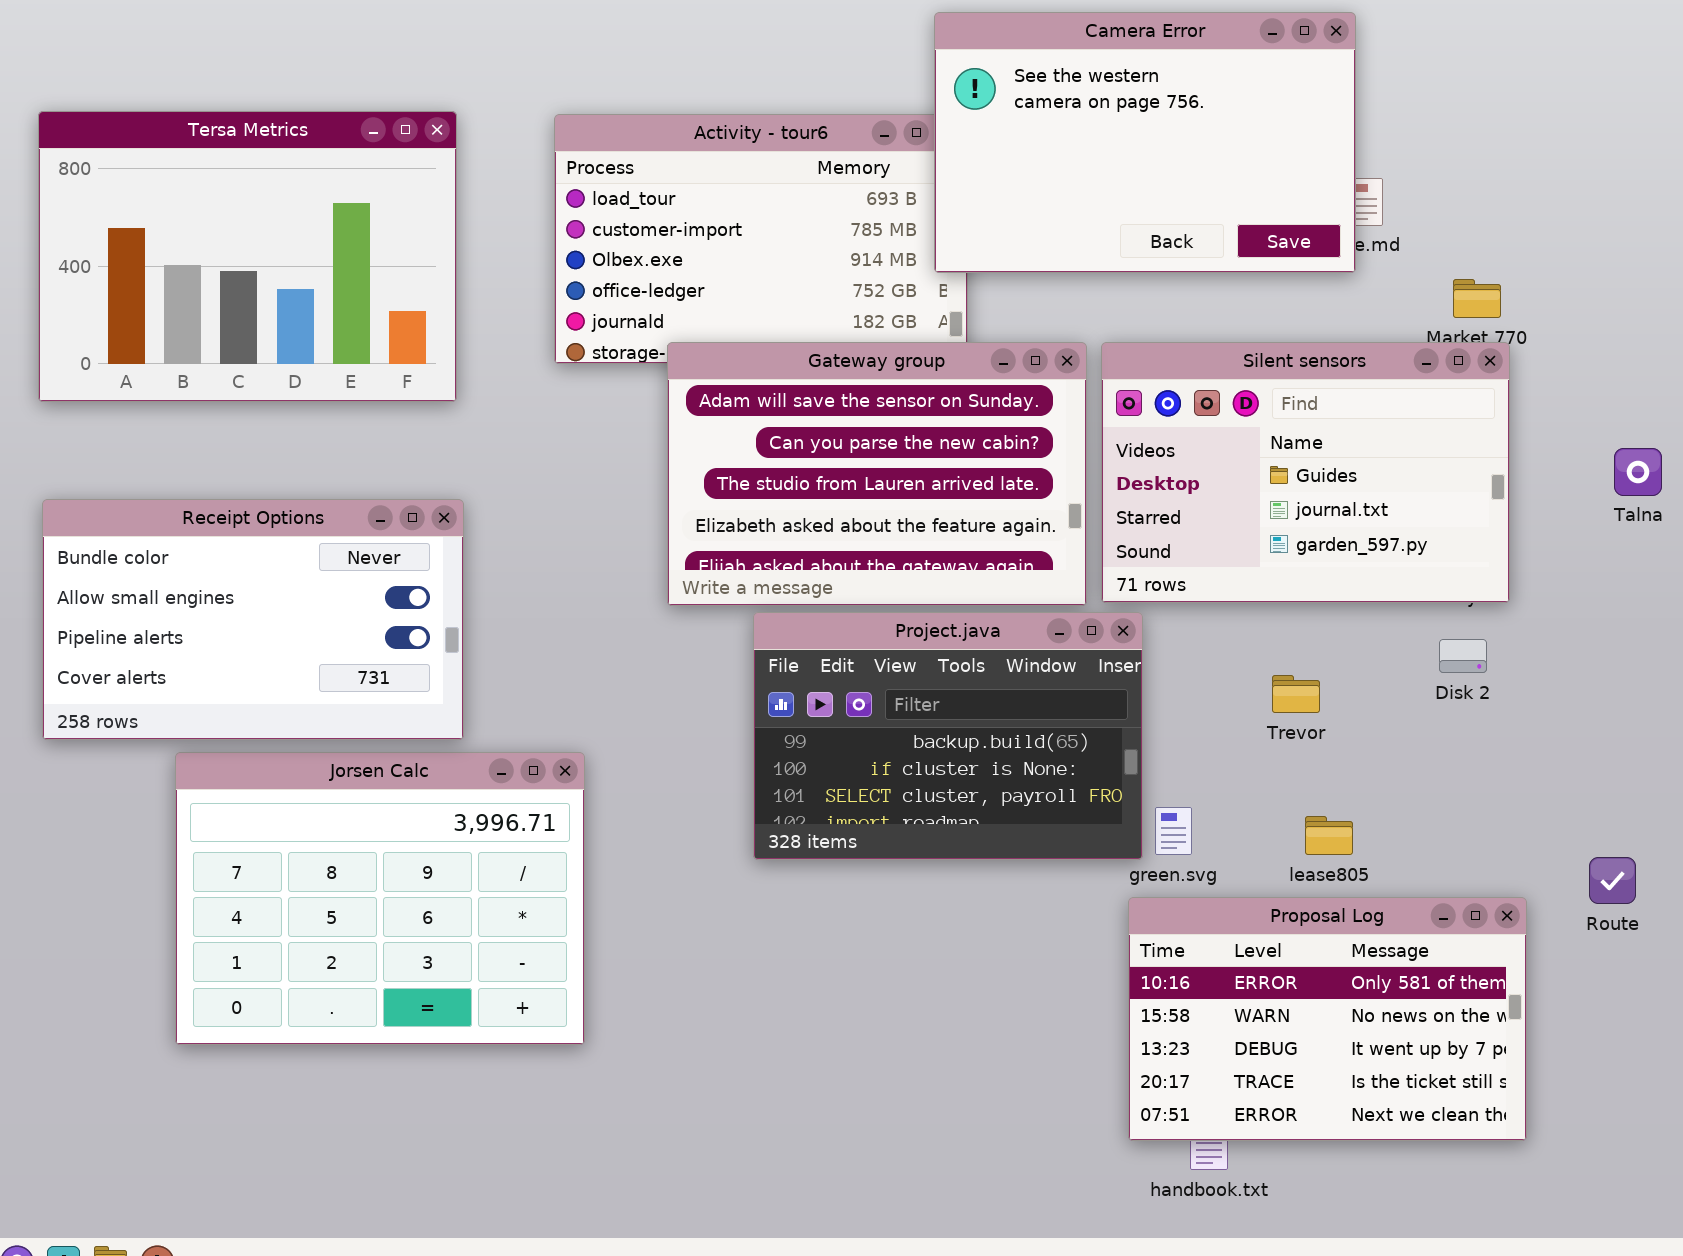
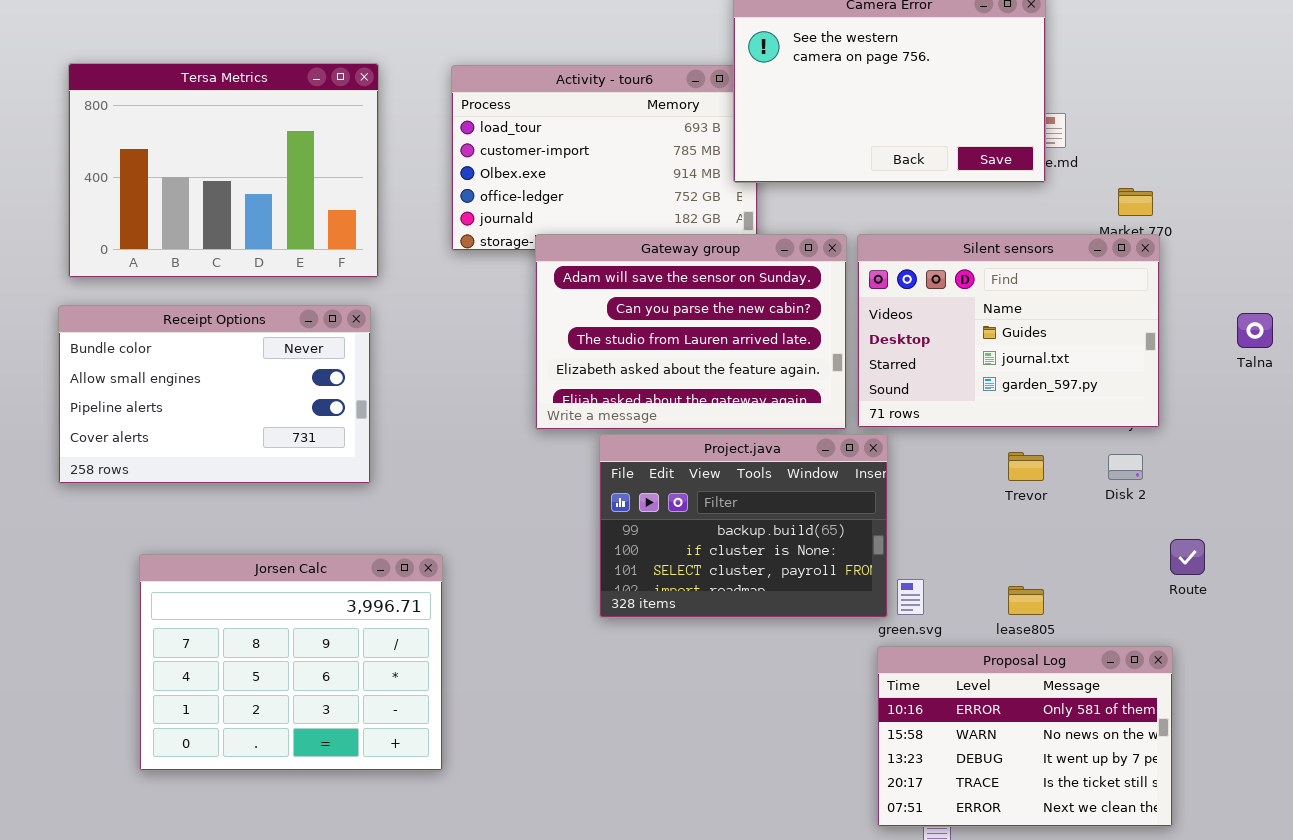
Receipt Options: [42,499,464,740] -> [58,305,371,484], moved
Trevor: [1272,675,1320,713] -> [1008,452,1044,481], moved
Jorsen Calc: [175,752,585,1045] -> [139,554,443,771], moved
Route: [1589,857,1636,904] -> [1170,539,1205,575], moved

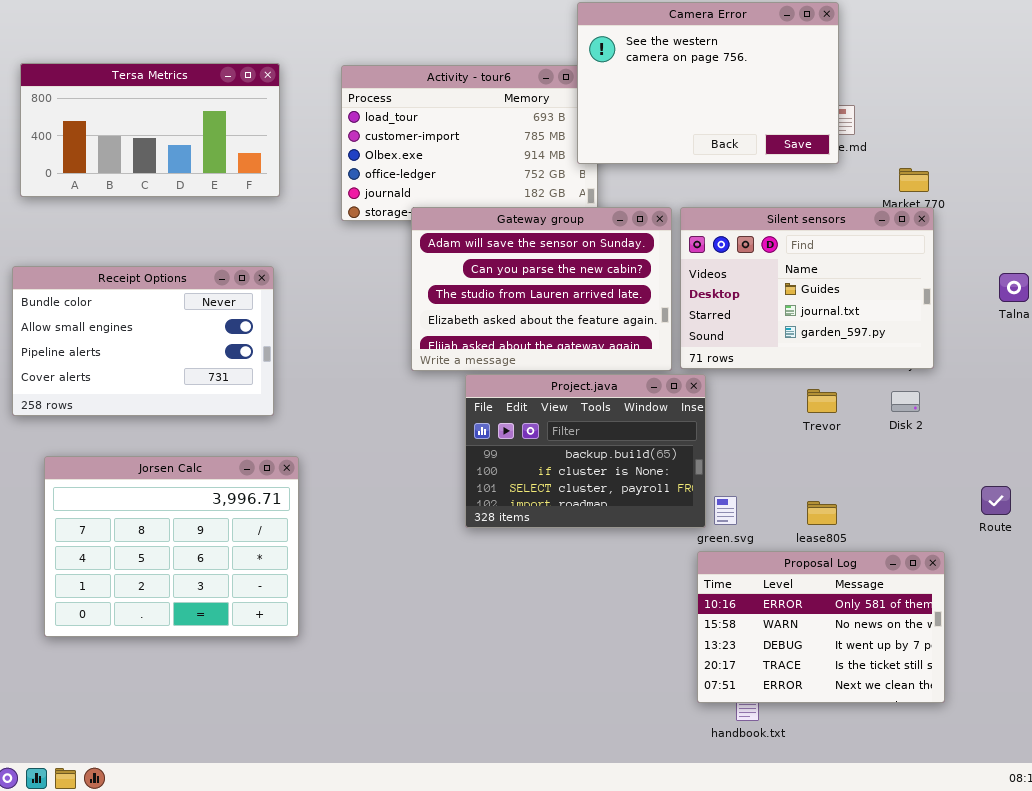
Tersa Metrics: [68,63,379,278] -> [20,63,280,197], resized
Route: [1170,539,1205,575] -> [981,486,1011,515], moved
Jorsen Calc: [139,554,443,771] -> [44,456,299,637], moved

